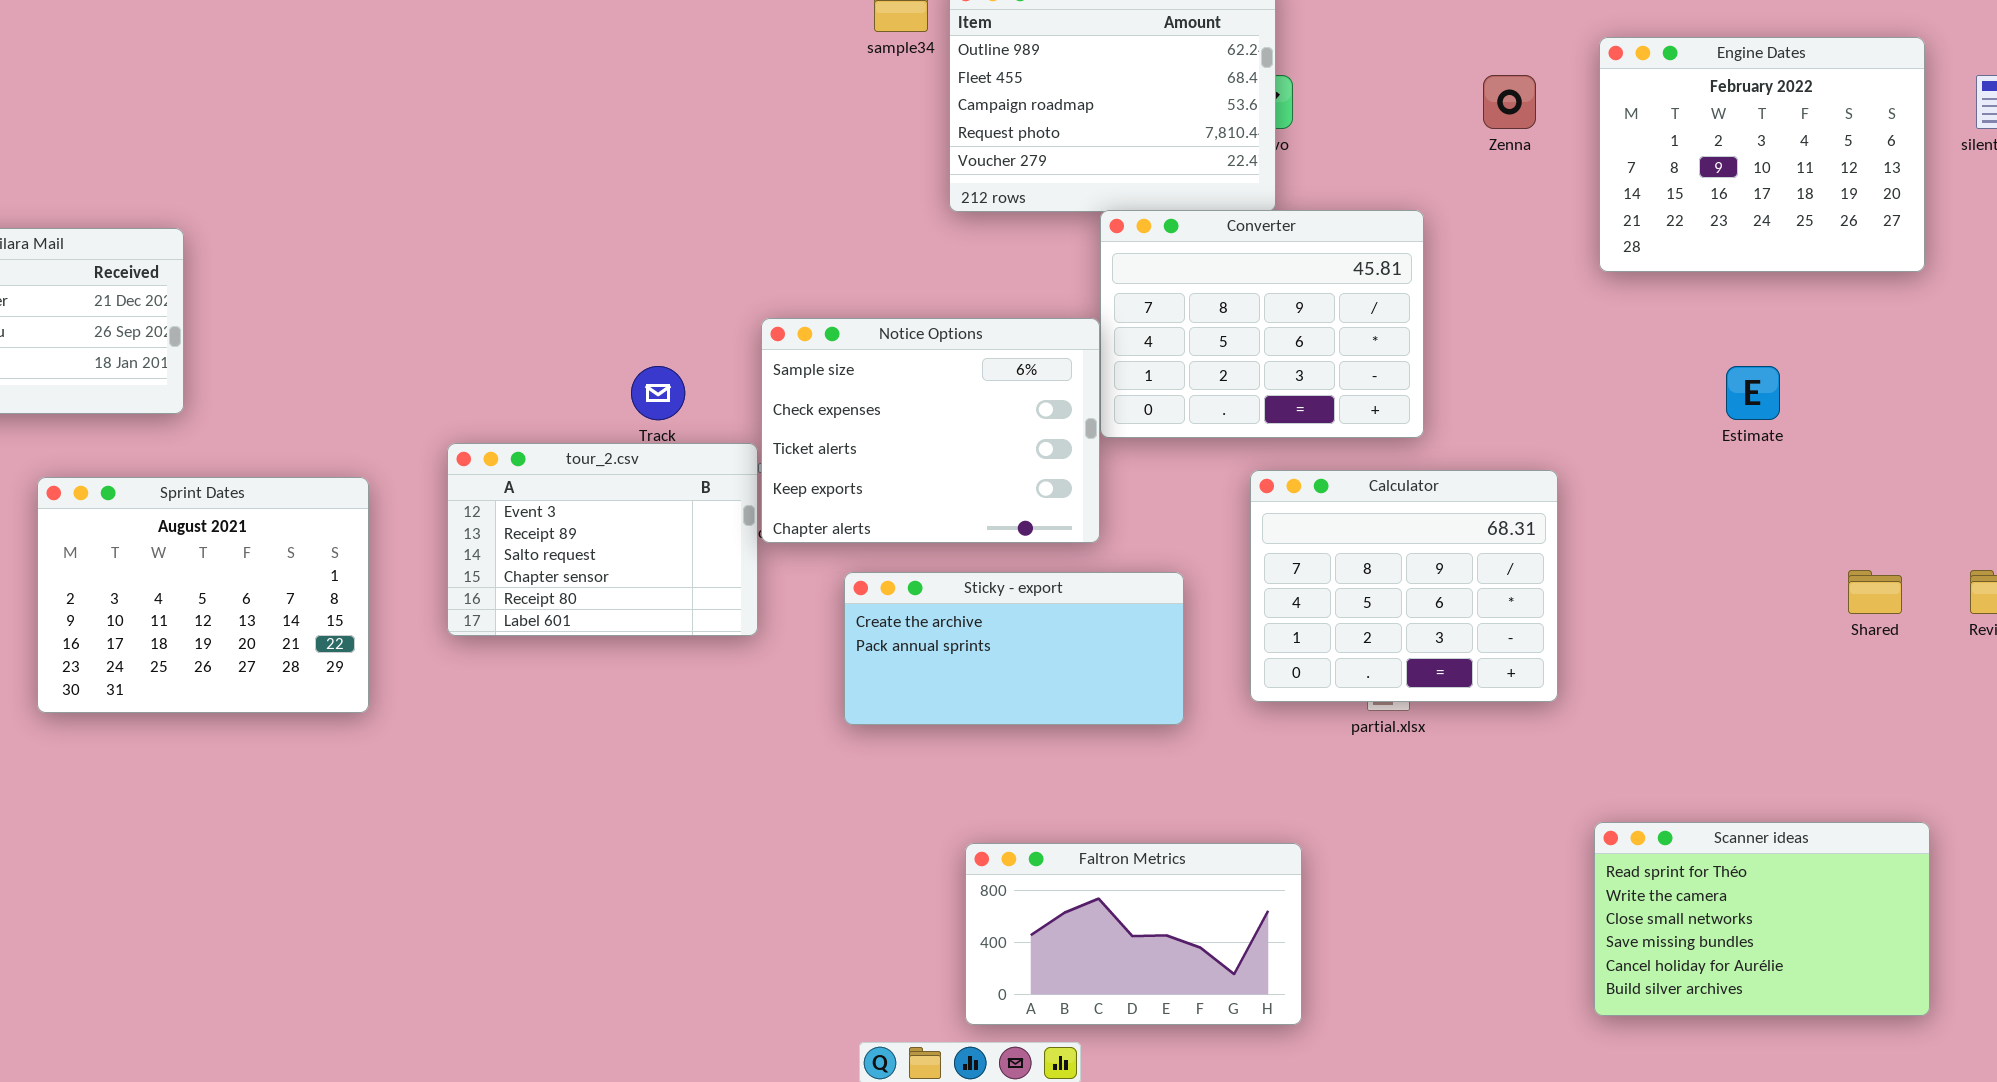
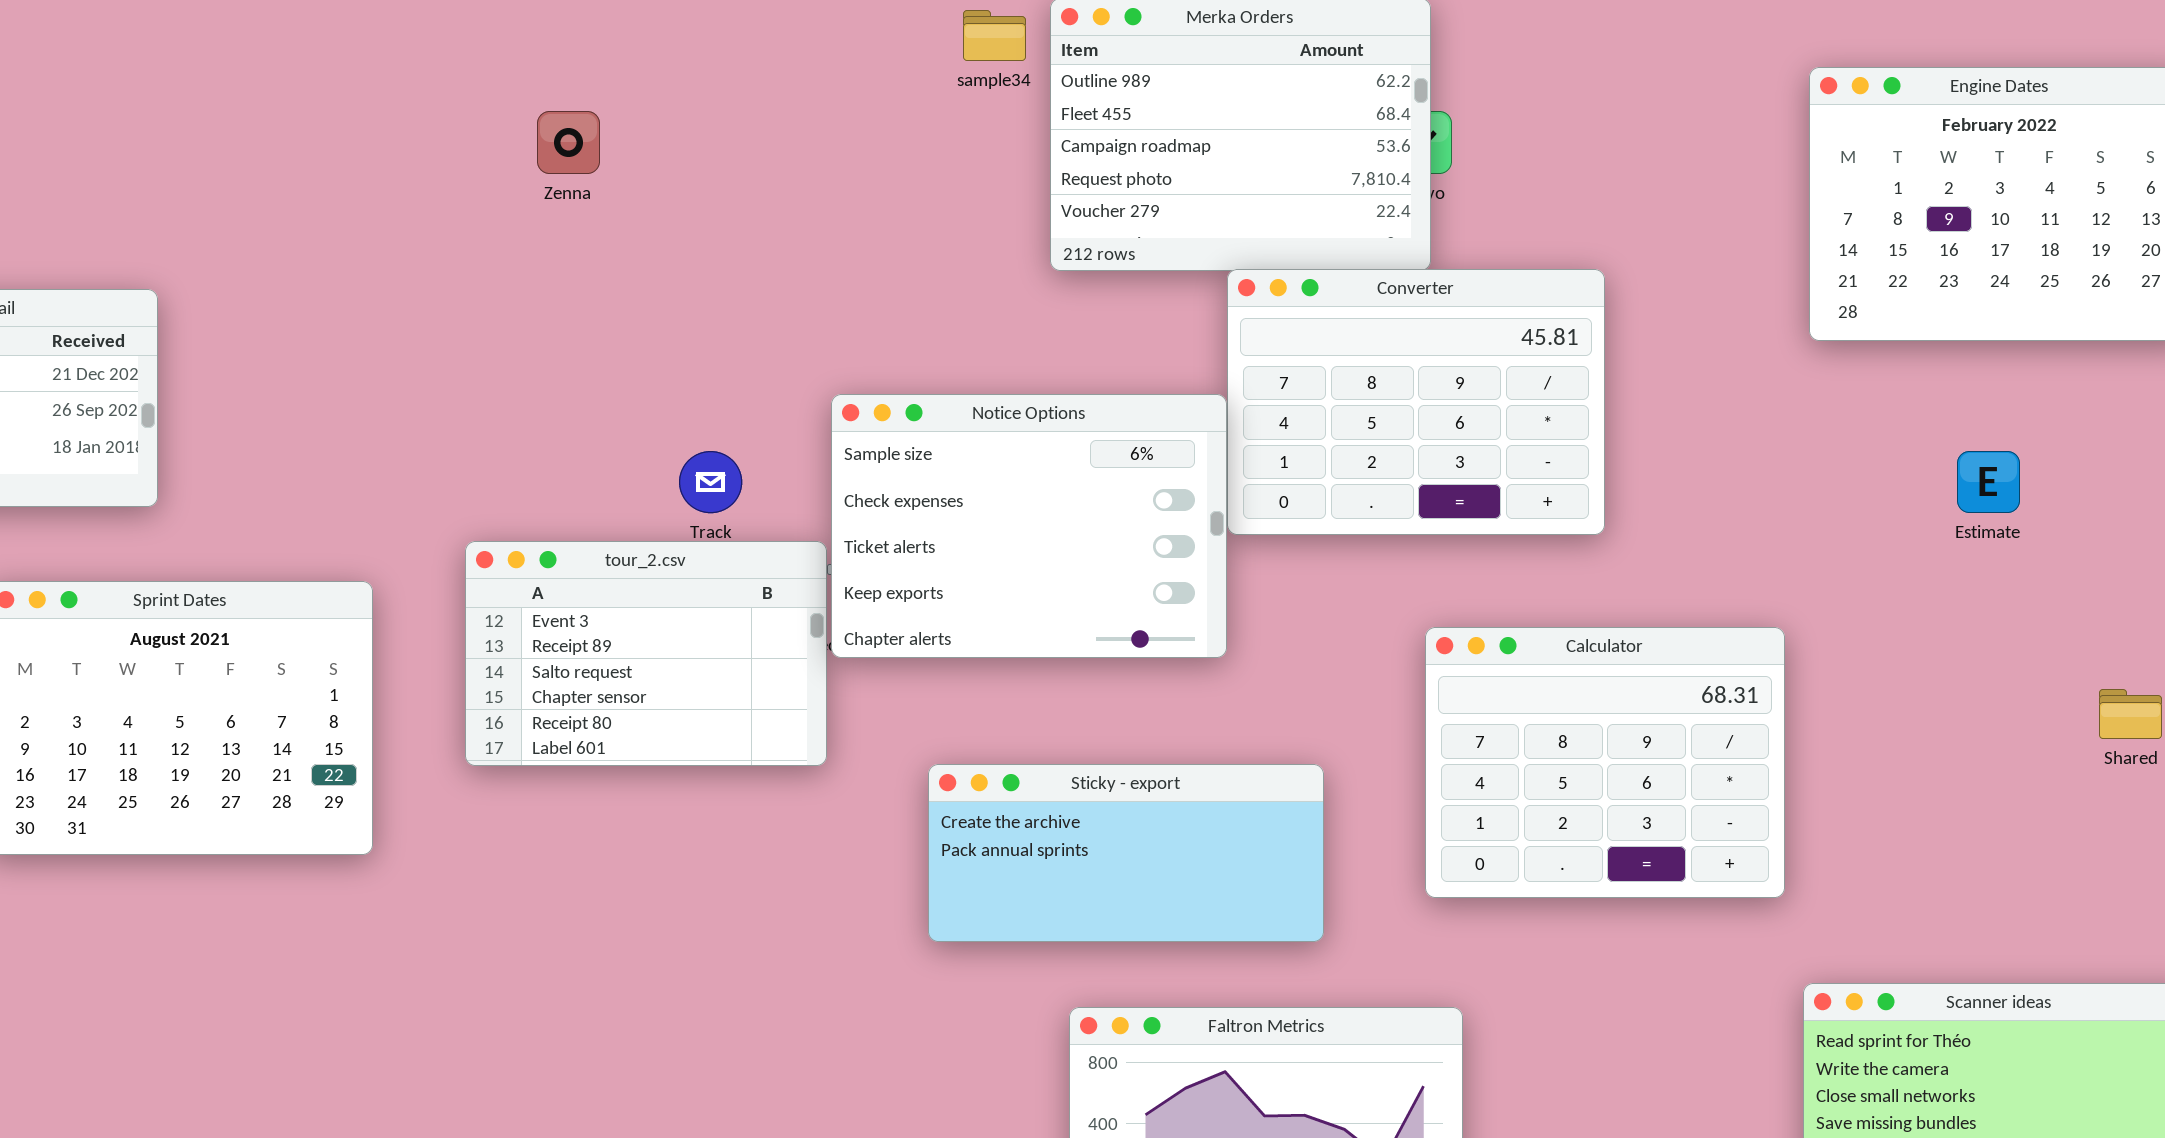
Zenna: [1483,75,1536,129] -> [537,111,600,174], moved
Calculator: [1250,470,1558,702] -> [1425,627,1785,898], moved
Sticky - export: [844,572,1184,725] -> [928,764,1324,942], moved

